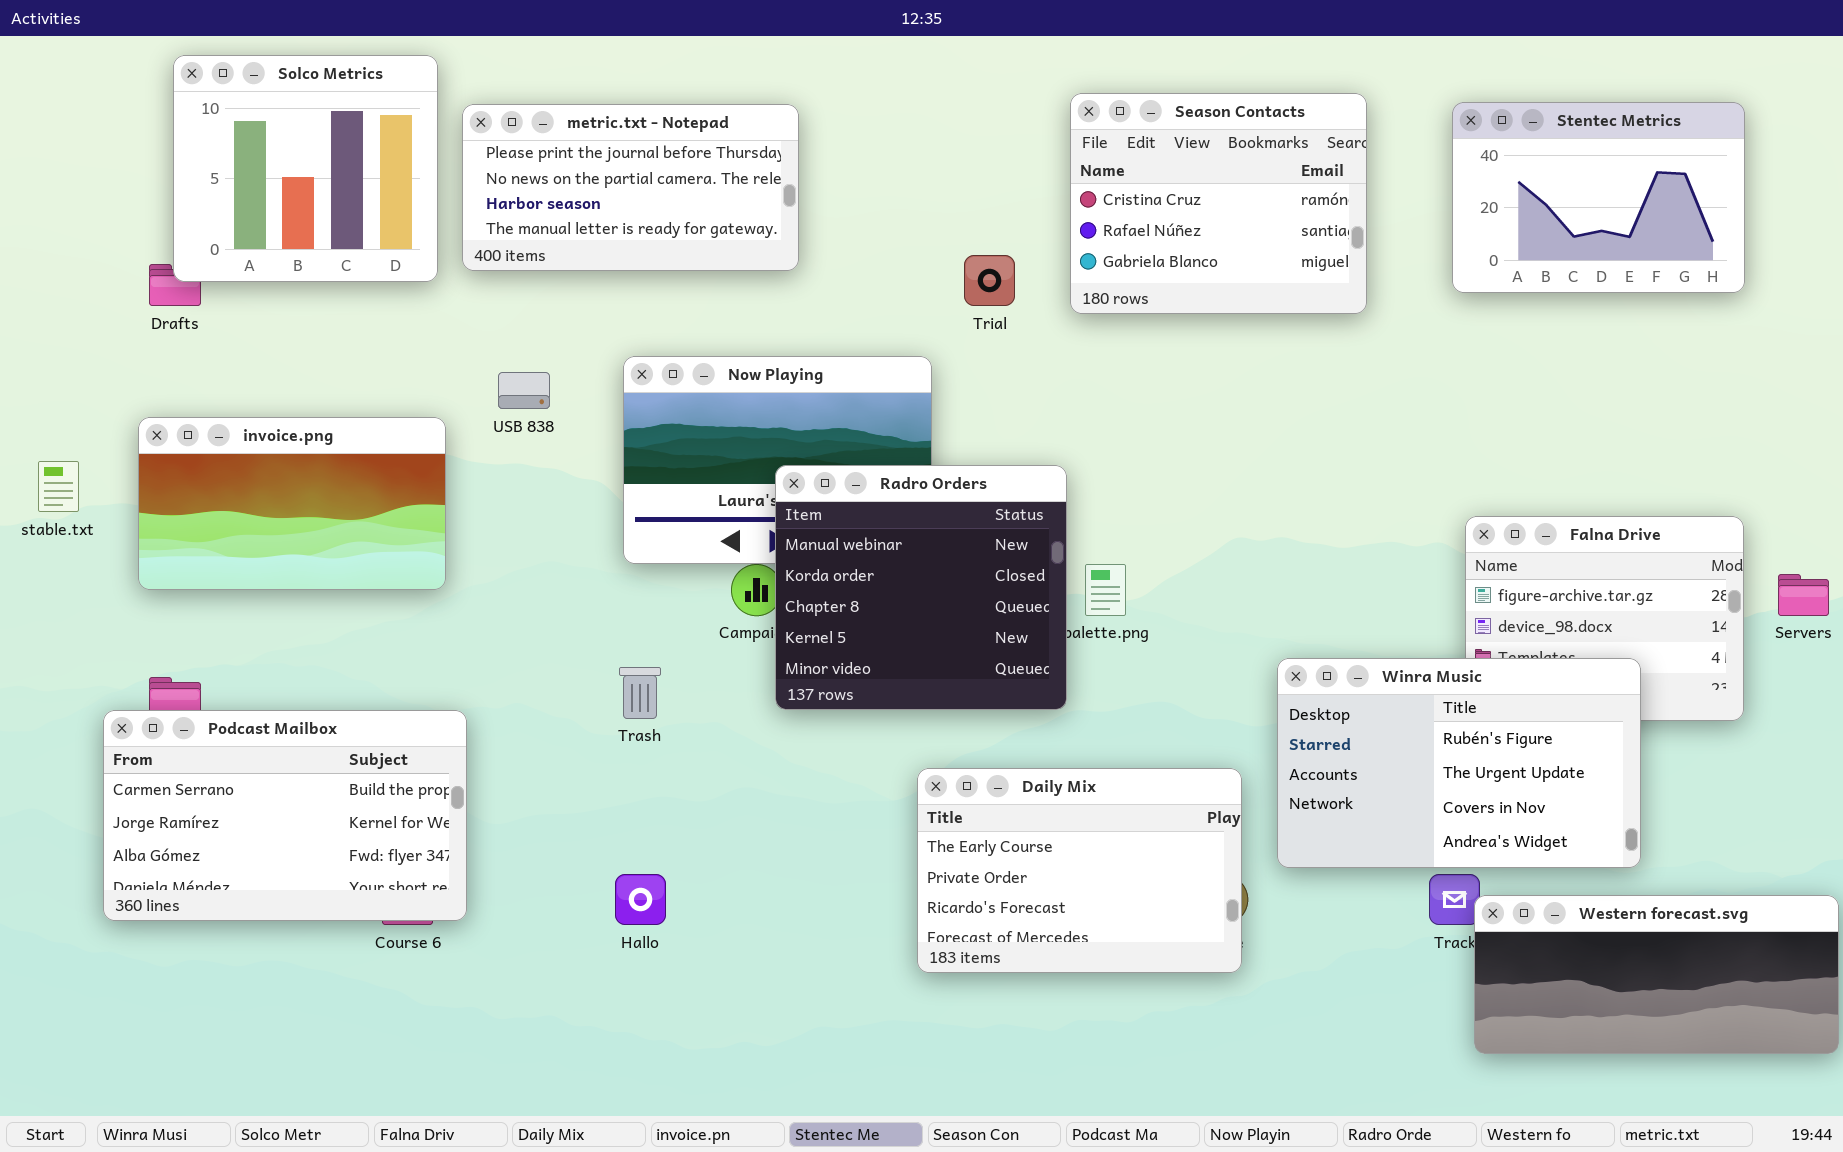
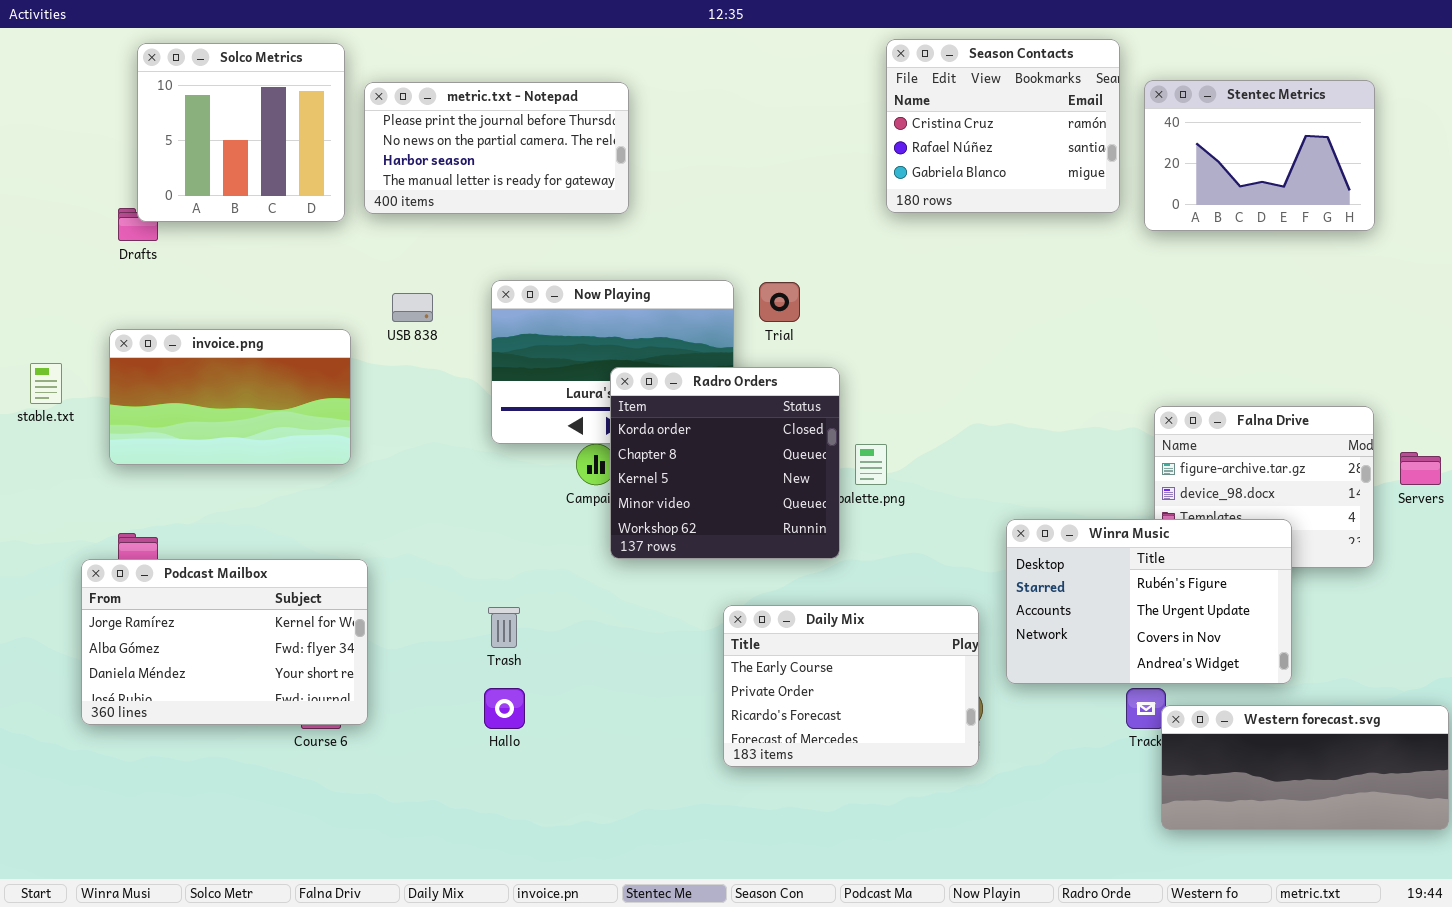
Season Contacts: [1070,93,1367,314] -> [886,39,1120,213], moved
Trial: [964,255,1015,306] -> [759,282,800,322], moved
Radro Orders: [775,465,1067,710] -> [610,367,840,559], scrolled down 1 row
Trash: [619,667,661,719] -> [488,607,520,648], moved
Podcast Mailbox: [103,710,467,921] -> [81,559,368,725], scrolled down 1 row

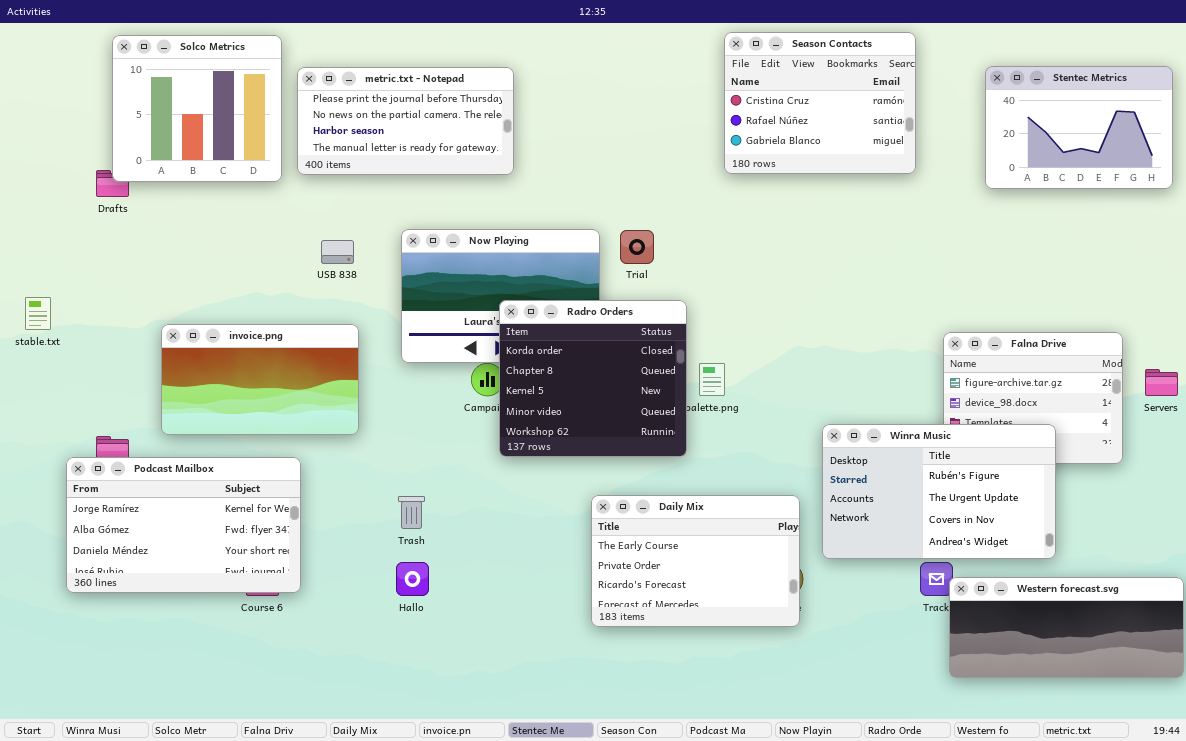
Stentec Metrics: [1144,80,1375,231] -> [985,66,1173,189], moved
invoice.png: [109,329,351,465] -> [161,324,359,435], moved

